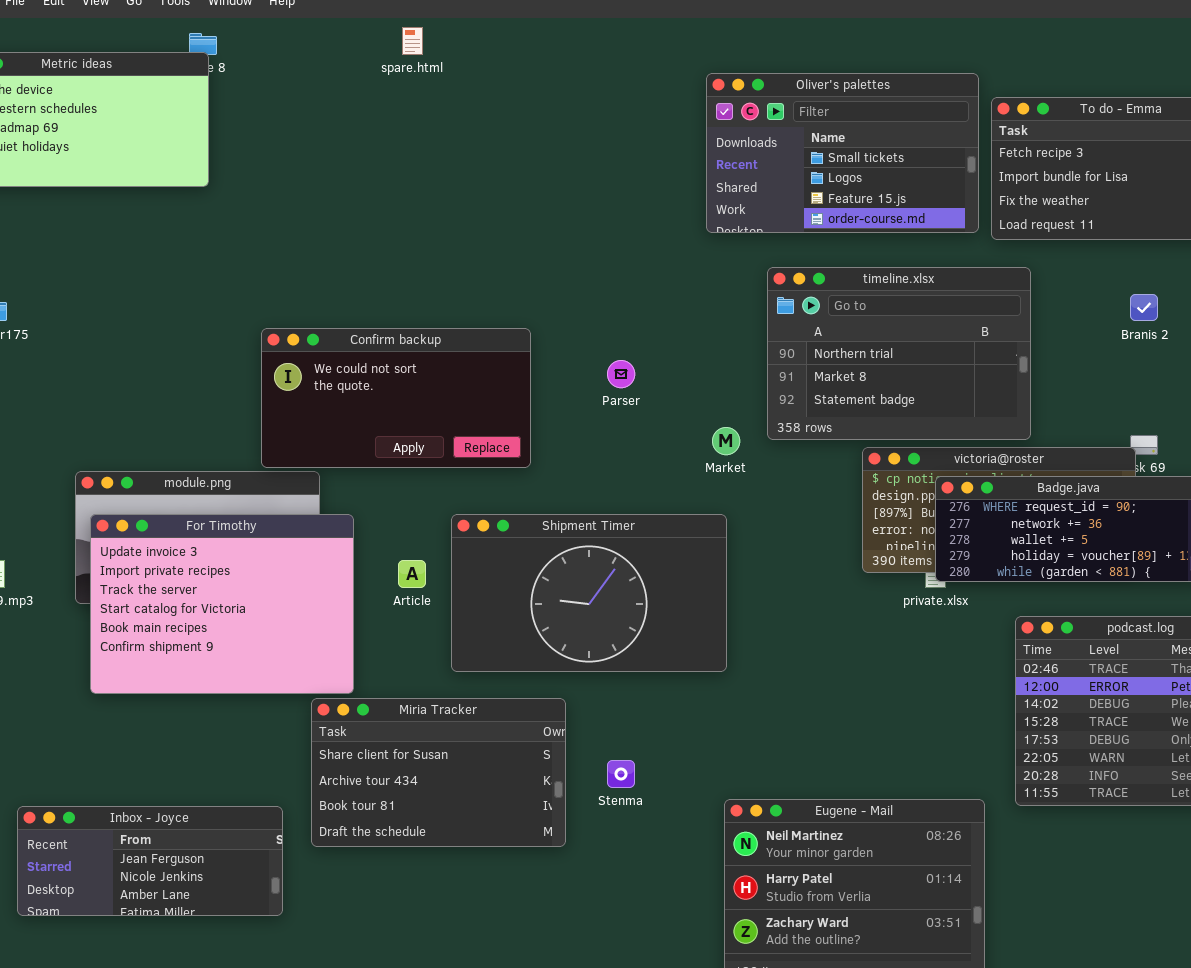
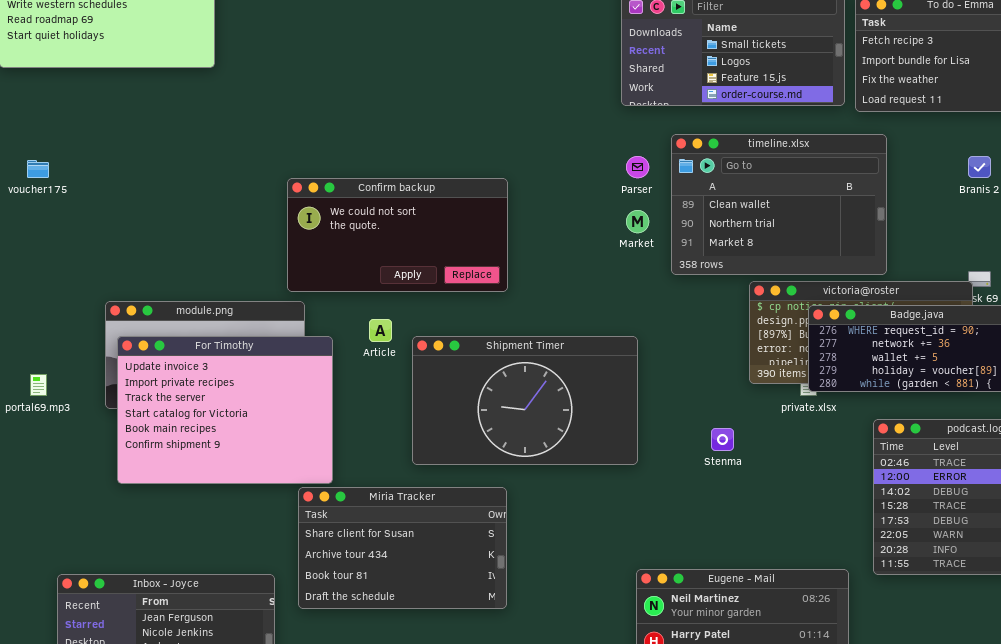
timeline.xlsx: [767,267,1031,440] -> [671,134,887,275], scrolled up 1 row
Confirm backup: [261,328,531,468] -> [287,178,508,292], moved
Parser: [607,360,635,388] -> [626,156,649,178], moved
Market: [712,427,740,455] -> [626,210,649,233], moved
Article: [398,560,426,588] -> [369,319,392,342], moved
Stenma: [607,760,635,788] -> [711,428,734,451], moved

